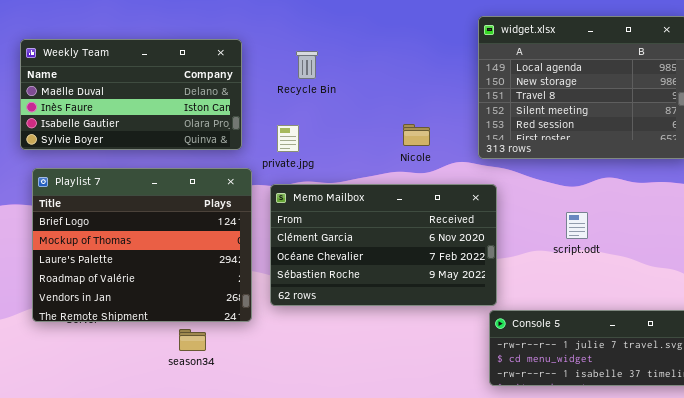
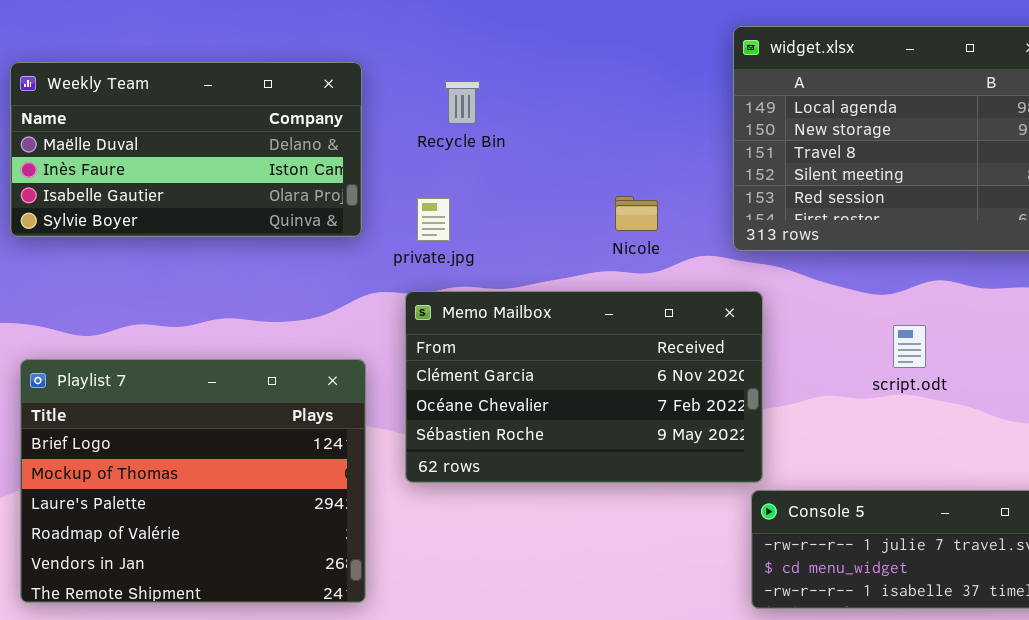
Playlist 7: [32,168,252,322] -> [20,359,366,603], moved
script.odt: [566,212,588,239] -> [893,325,926,368], moved

